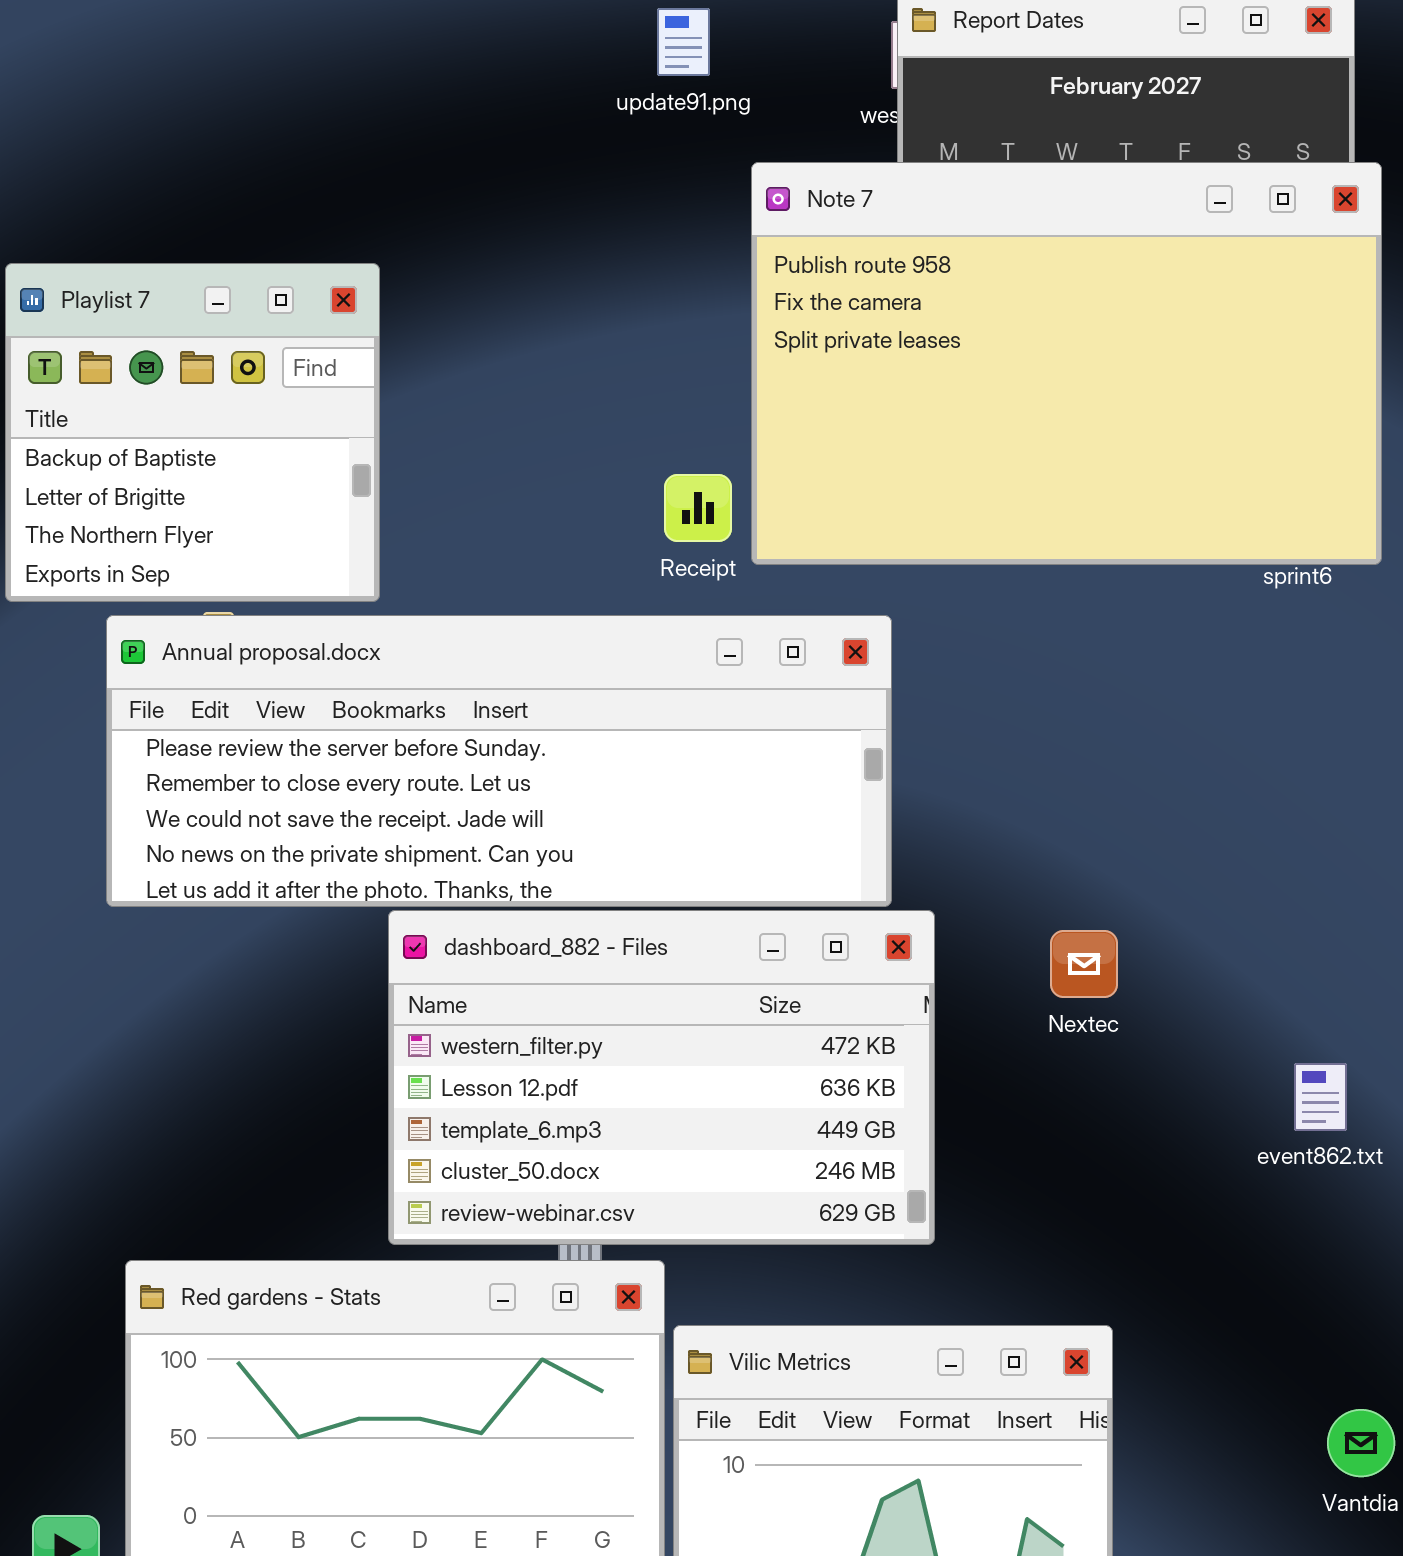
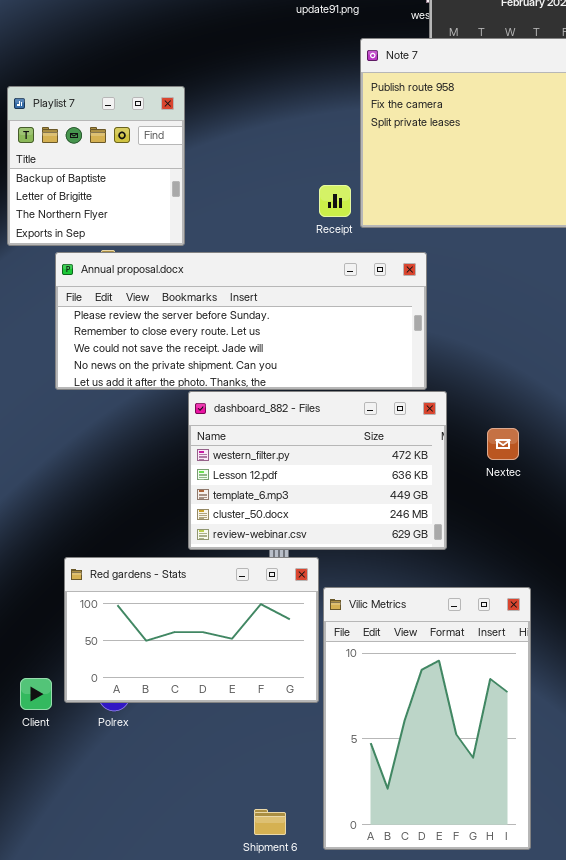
Nextec: [1050,930,1118,998] -> [487,428,519,460], moved

